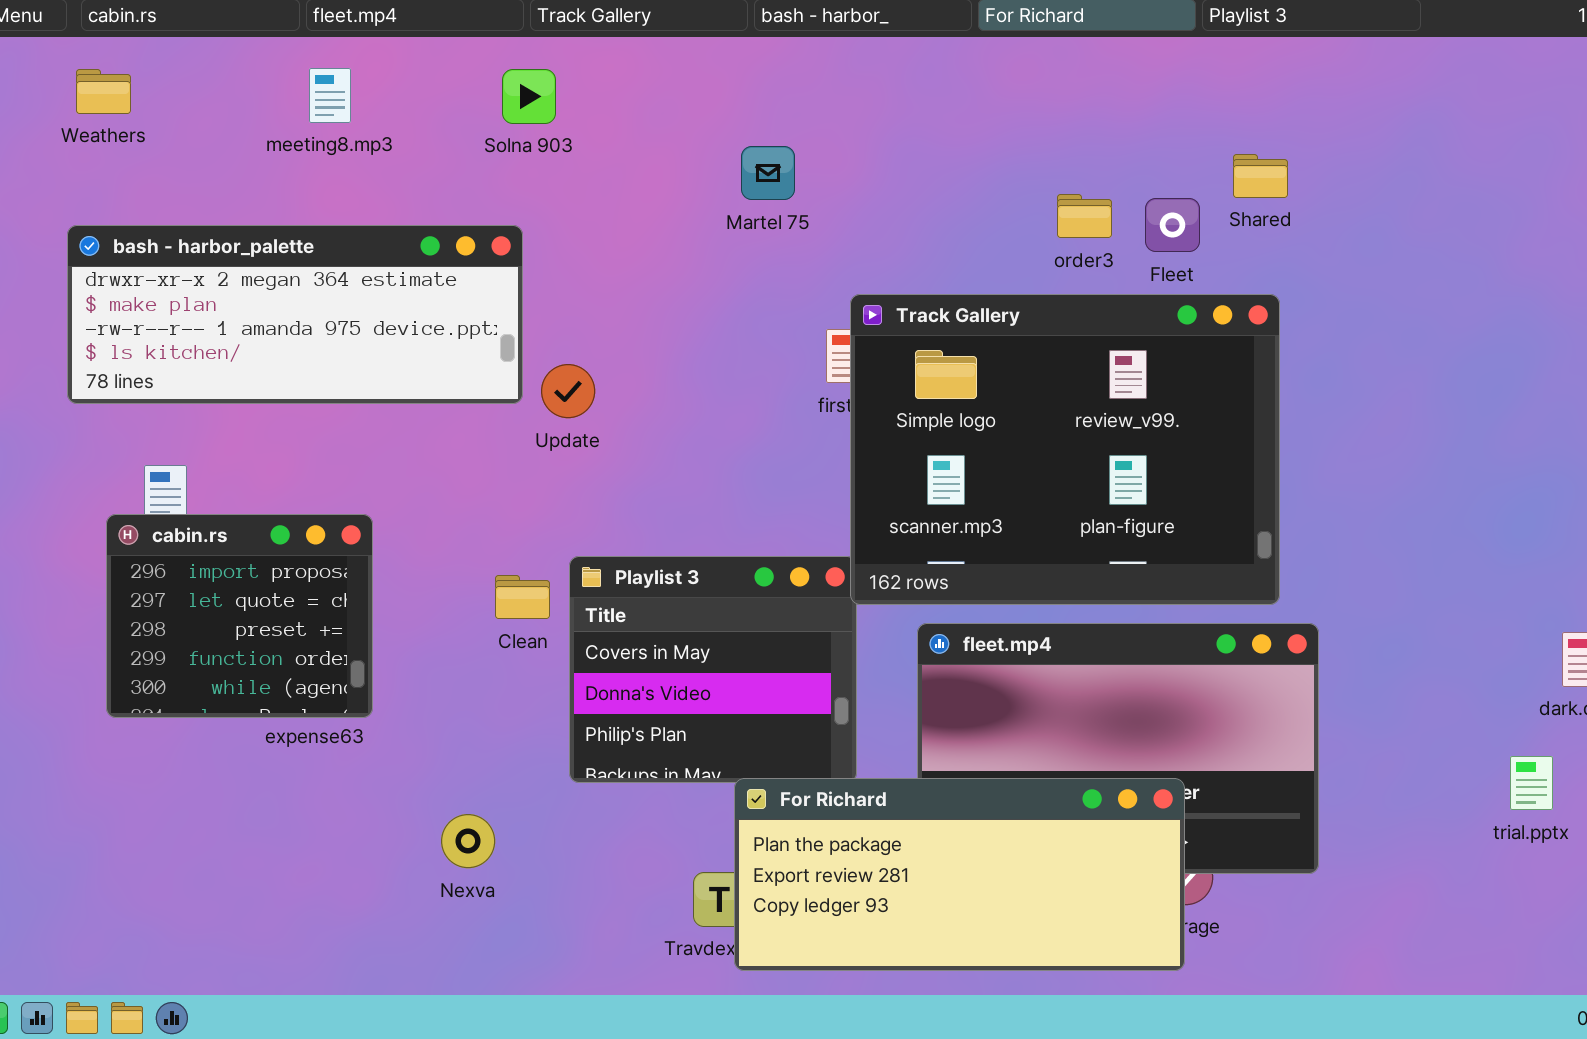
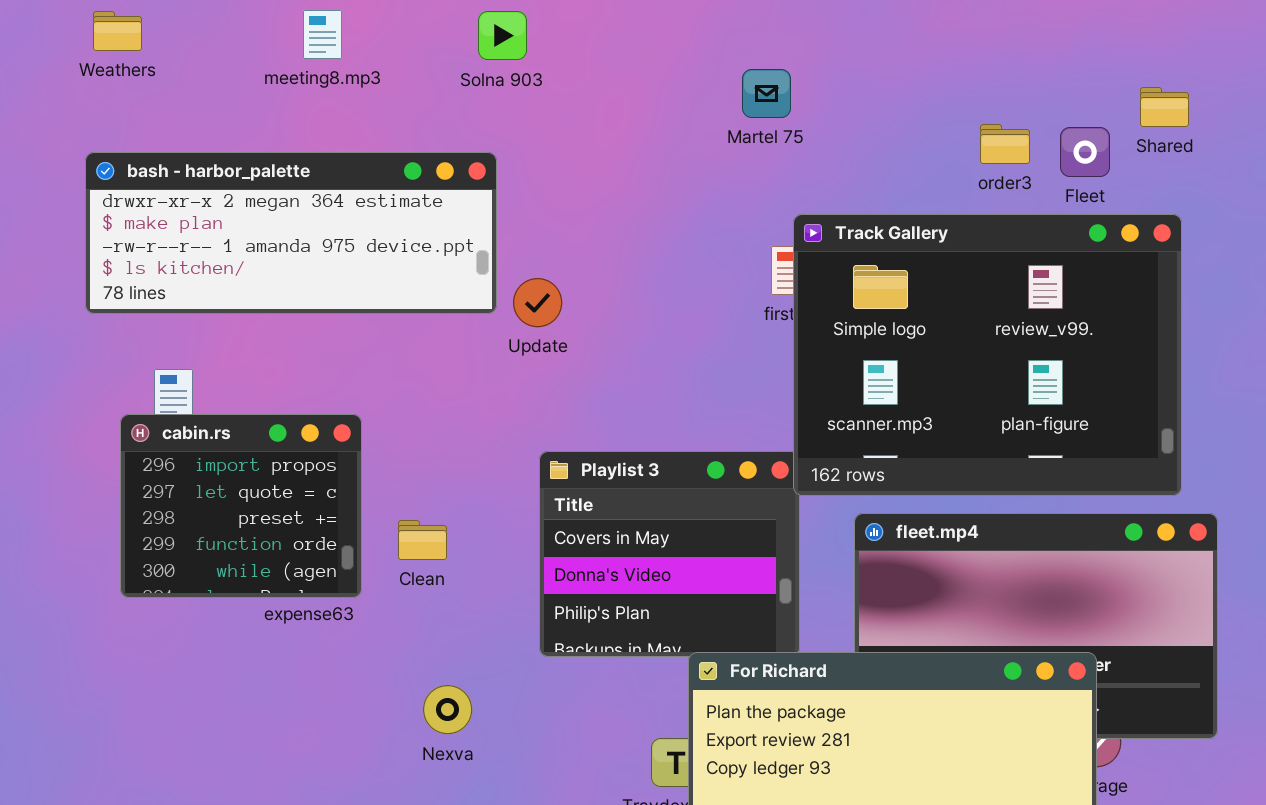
Martel 75: [741,146,795,200] -> [742,69,791,118], moved
Clean: [495,575,550,619] -> [398,520,447,560], moved

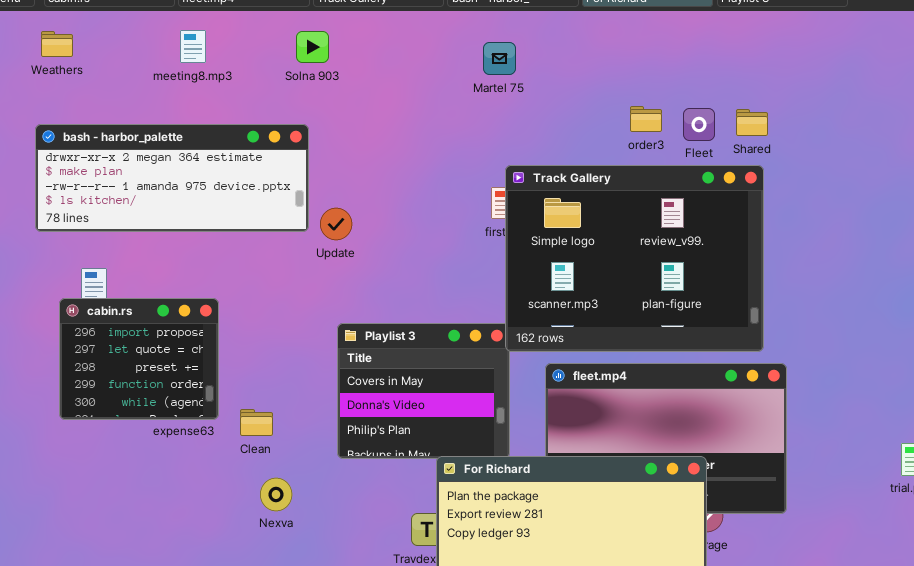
Martel 75: [742,69,791,118] -> [483,42,516,75], moved
Shared: [1140,87,1189,127] -> [736,109,768,136], moved
Clean: [398,520,447,560] -> [240,409,273,436], moved

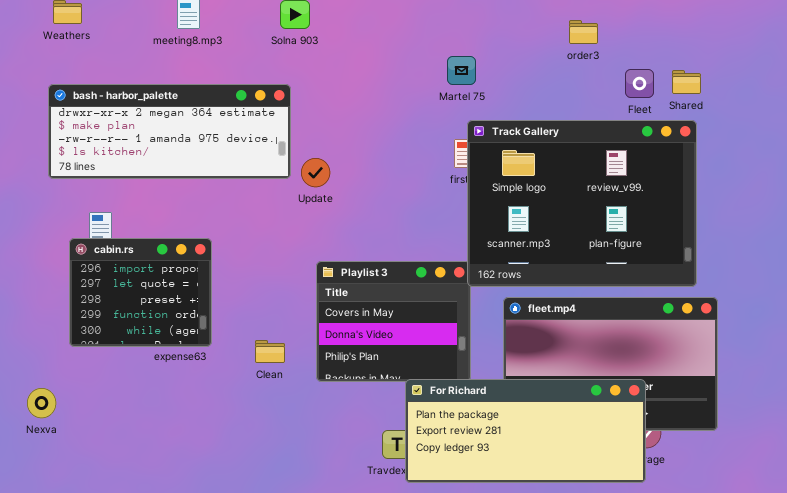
Martel 75: [483,42,516,75] -> [447,56,476,85], moved
order3: [630,106,662,132] -> [569,20,598,44], moved
Clean: [240,409,273,436] -> [255,340,285,363], moved
Nexva: [260,478,292,511] -> [27,388,56,418], moved

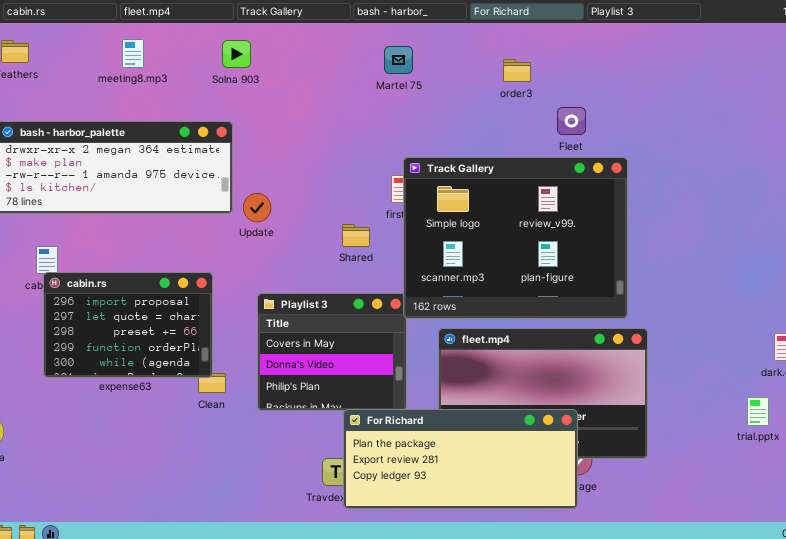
Martel 75: [447,56,476,85] -> [384,46,413,74], moved
Shared: [672,70,701,94] -> [342,224,370,247], moved
cabin.rs: [69,238,212,347] -> [43,272,213,378], moved, resized

